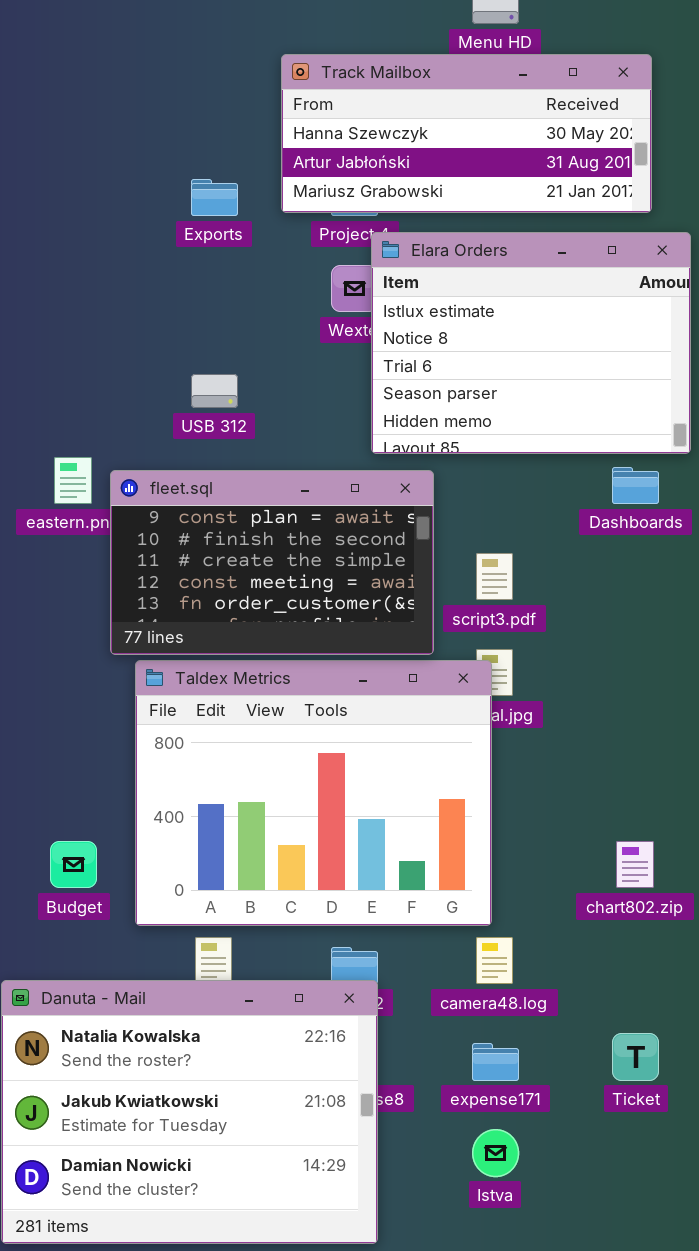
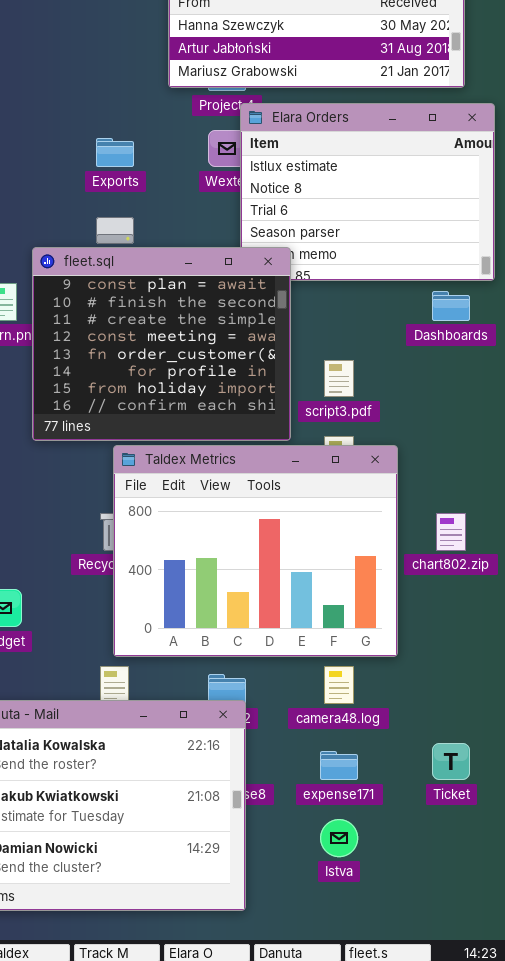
Exports: [191,179,238,216] -> [96,138,134,167], moved
fleet.sql: [110,470,434,655] -> [32,247,291,441], resized
Taldex Metrics: [135,660,492,926] -> [113,445,398,657], moved
chart802.zip: [616,841,654,888] -> [436,513,466,551], moved

